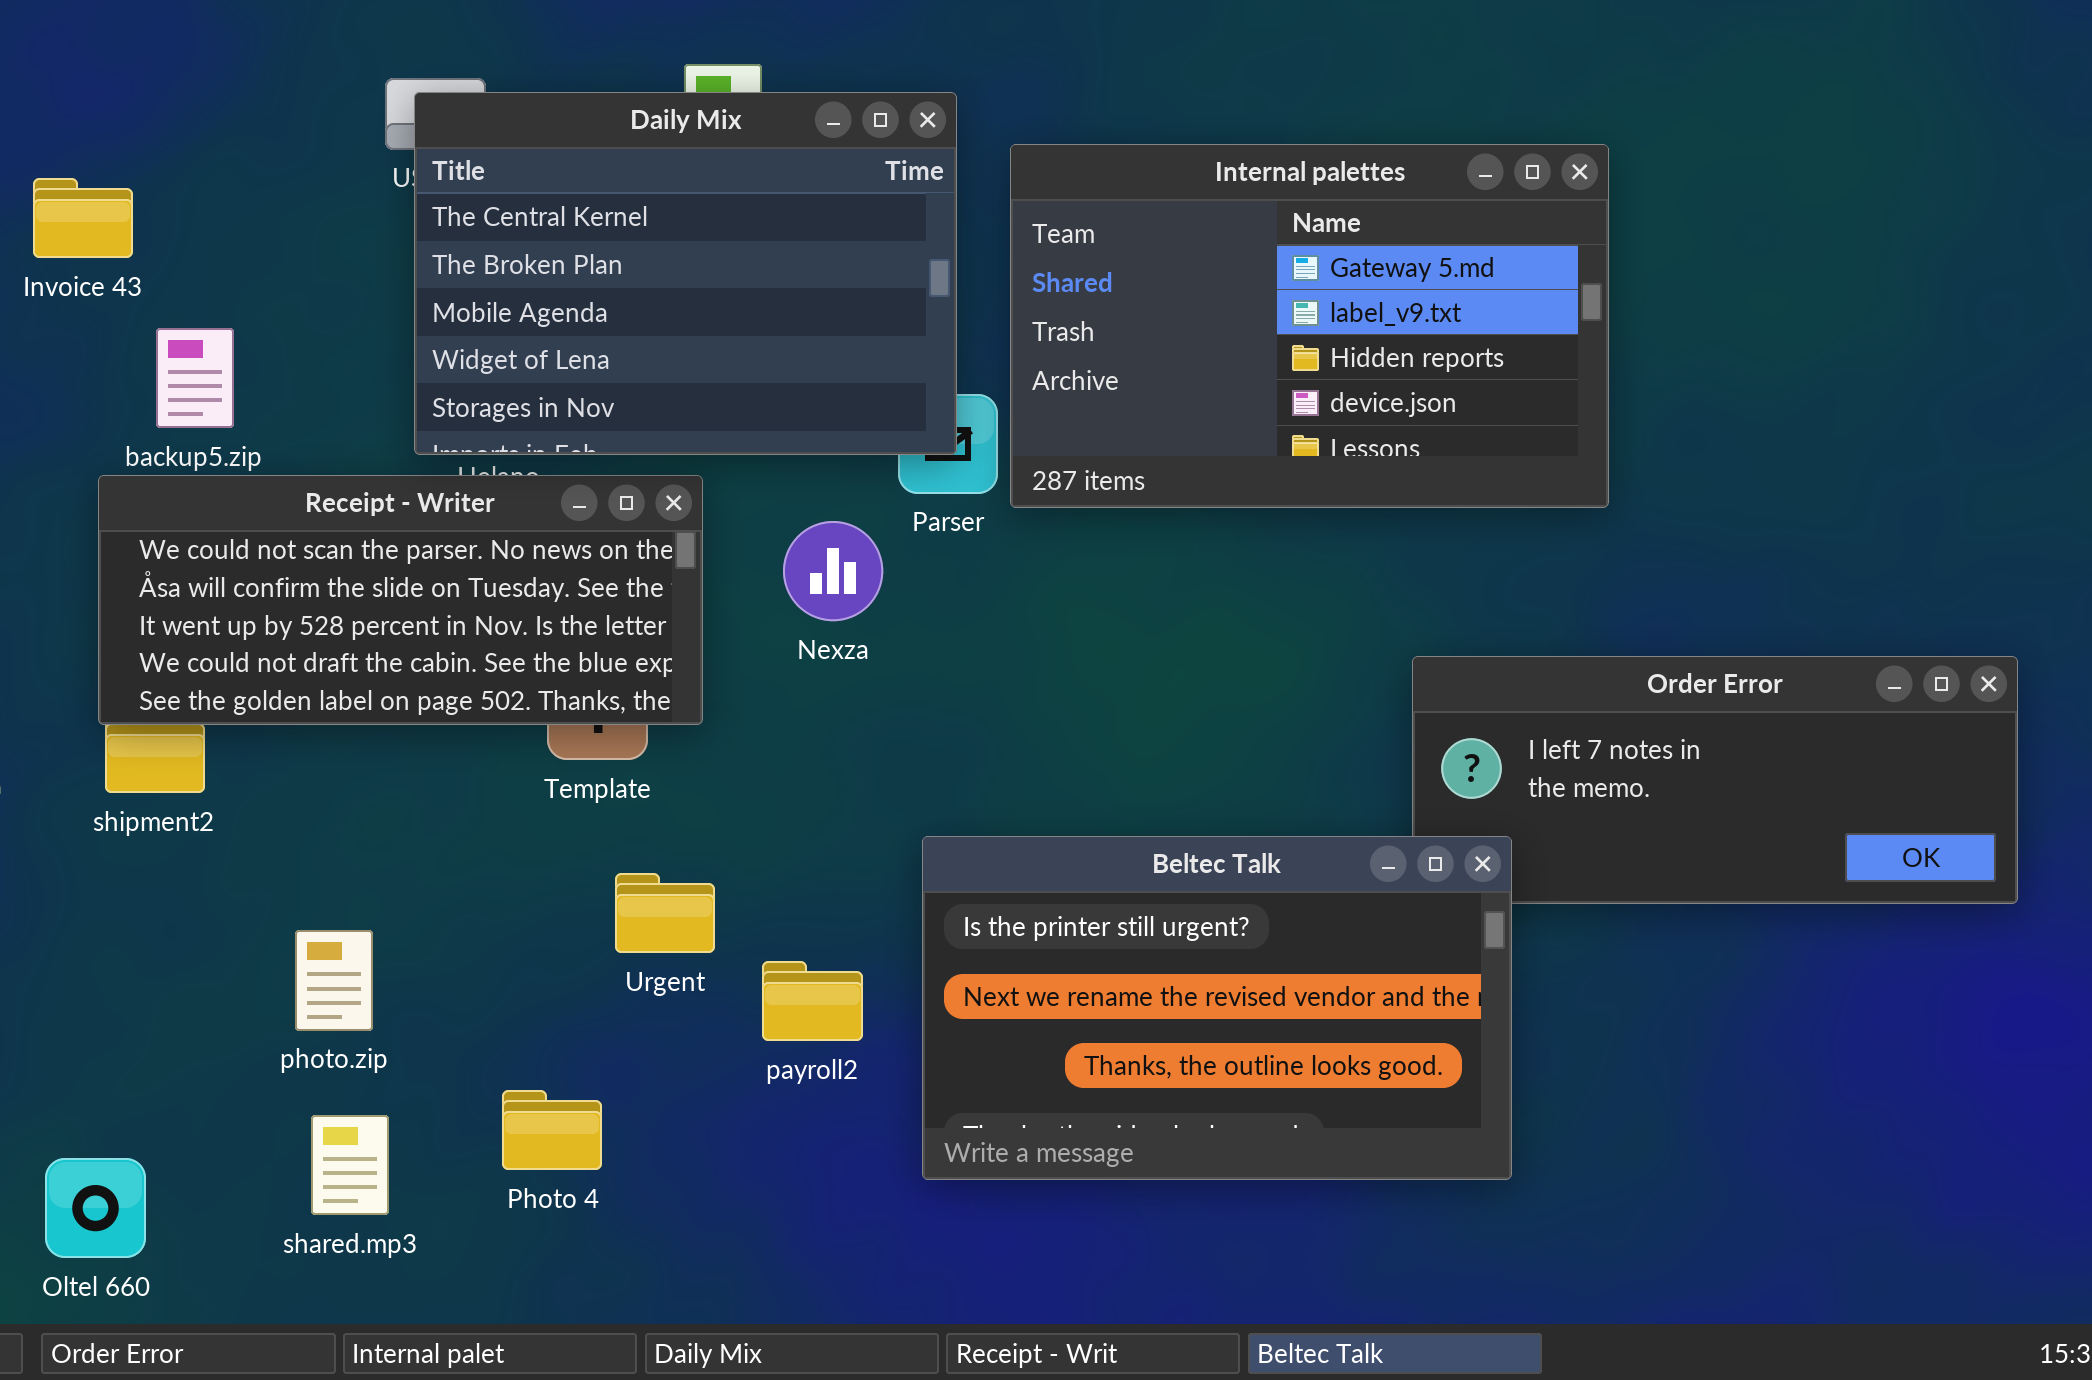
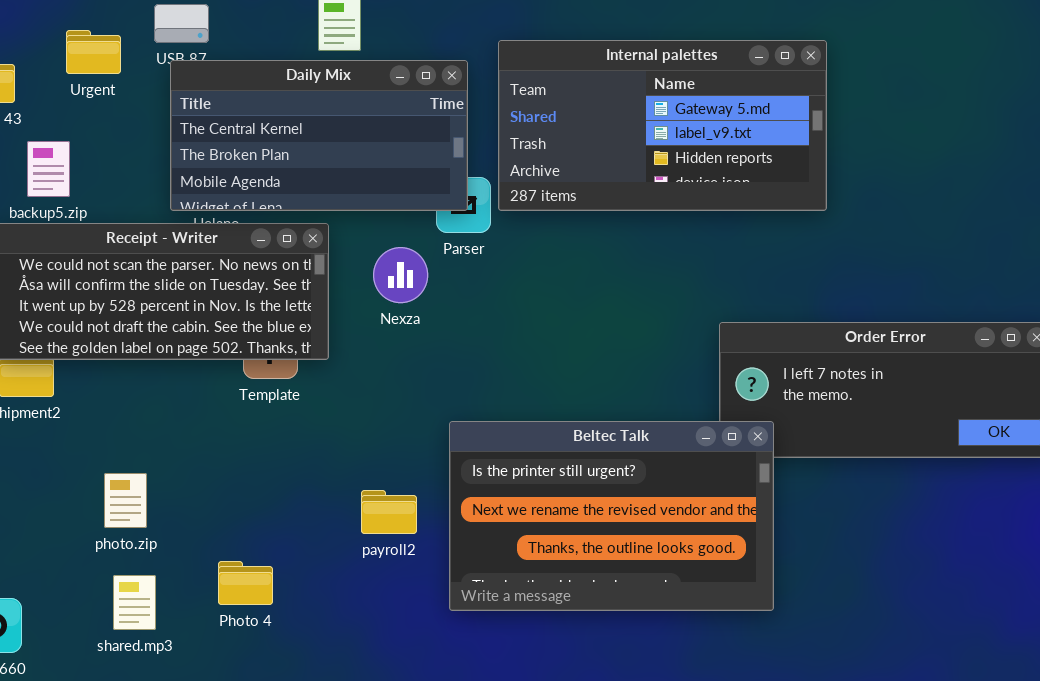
Daily Mix: [414,92,957,455] -> [170,60,468,211], resized
Internal palettes: [1010,144,1609,508] -> [498,40,827,211], resized
Urgent: [615,873,715,953] -> [66,30,121,74], moved

